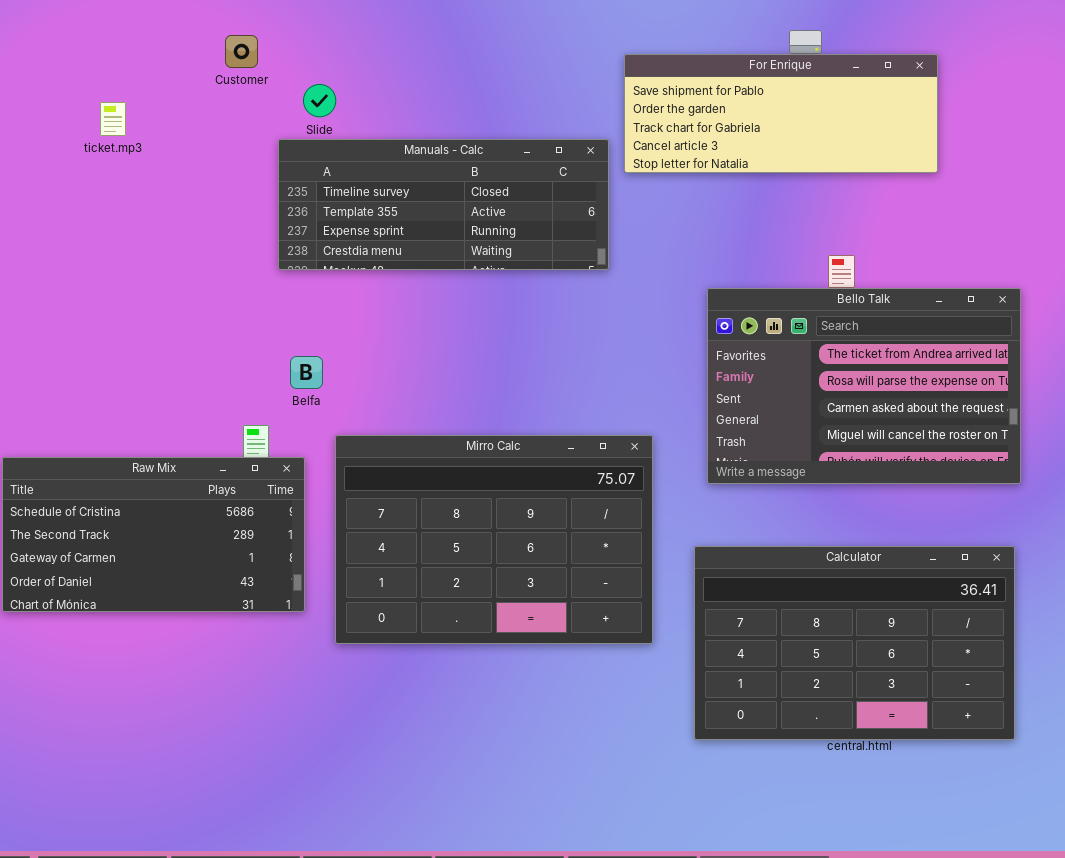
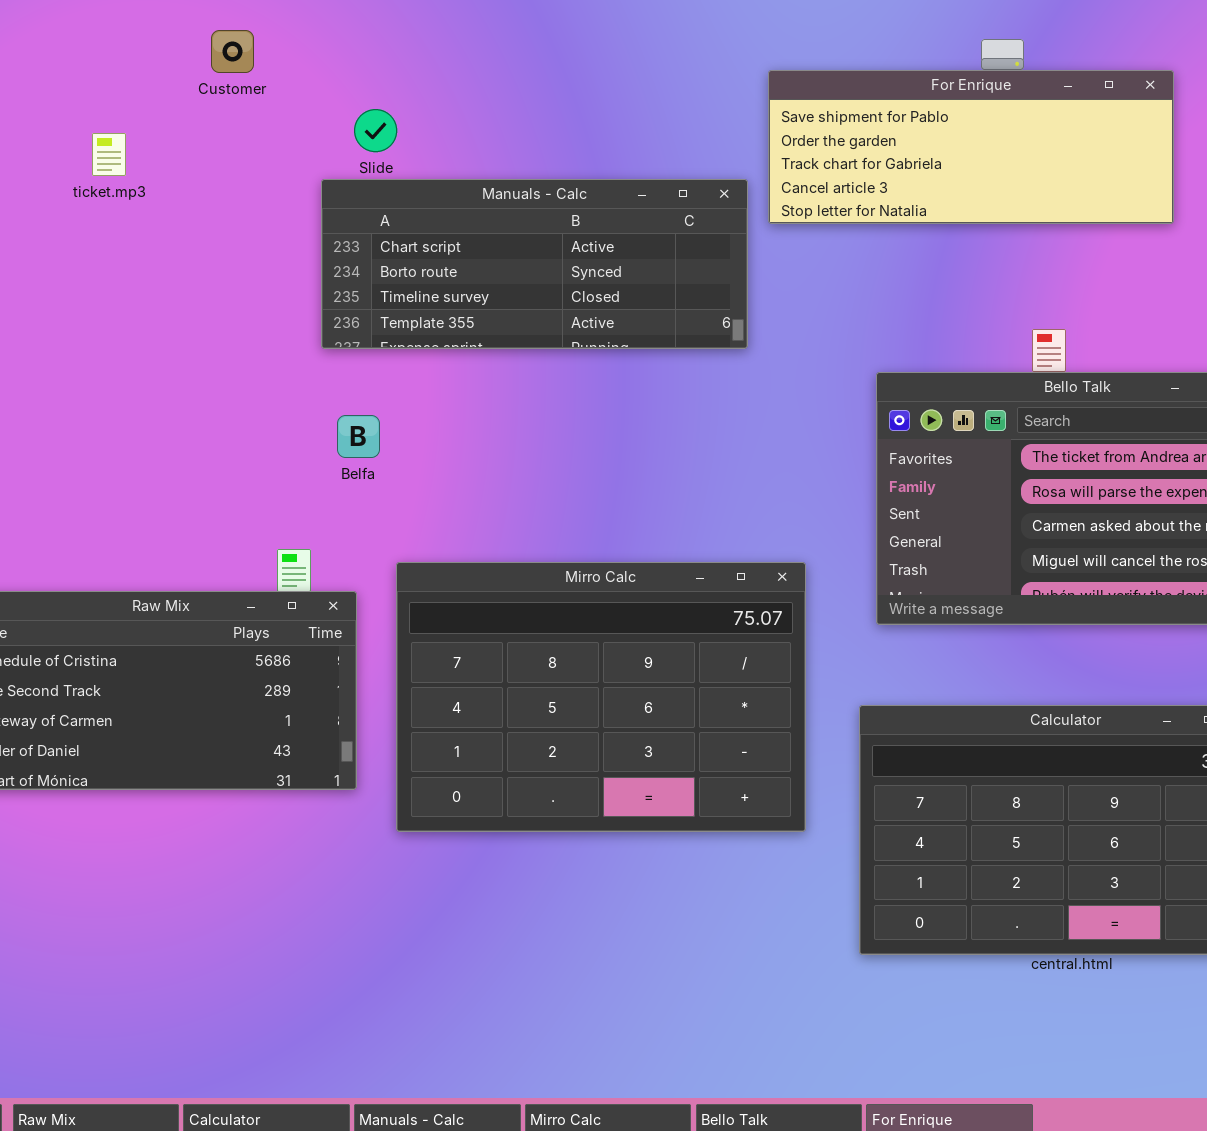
Customer: [225,35,258,68] -> [211,30,254,73], moved
Manuals - Calc: [278,139,609,270] -> [321,179,748,349], scrolled up 2 rows
Belfa: [290,356,323,389] -> [337,415,380,458], moved

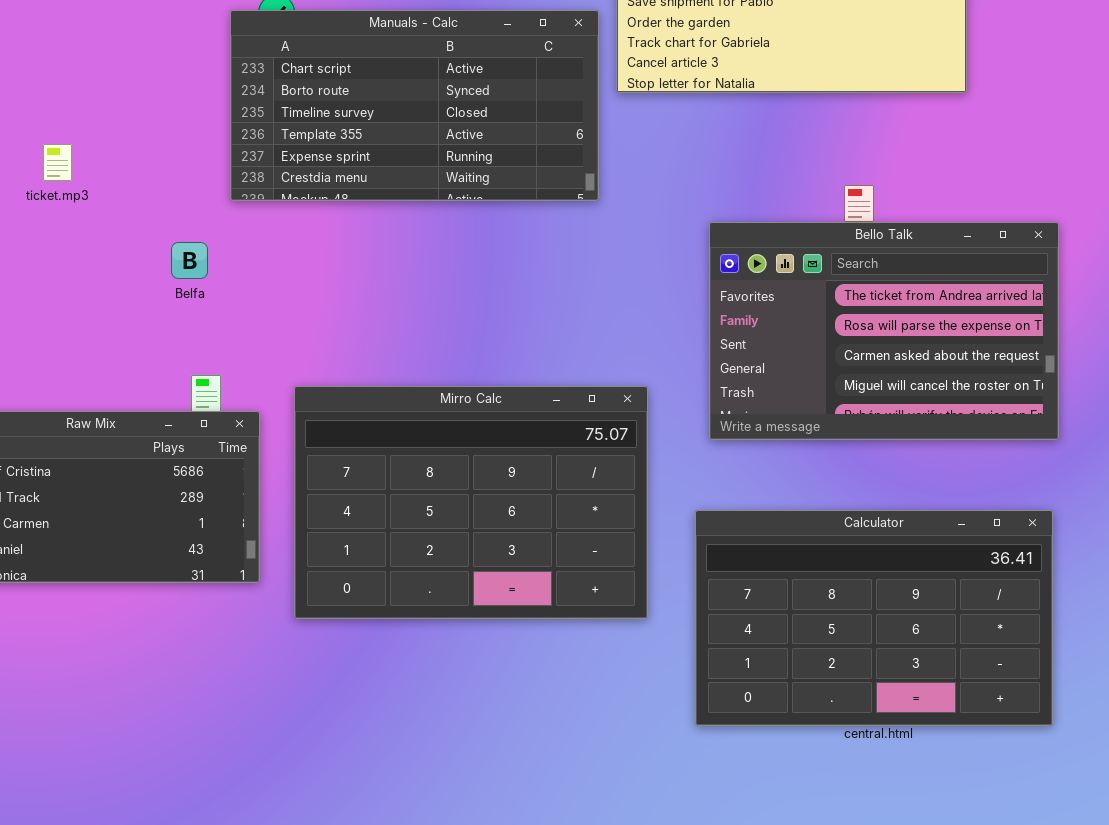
ticket.mp3: [92,133,126,176] -> [43,144,72,181], moved
Manuals - Calc: [321,179,748,349] -> [230,10,599,201], resized
Belfa: [337,415,380,458] -> [171,242,208,279], moved

